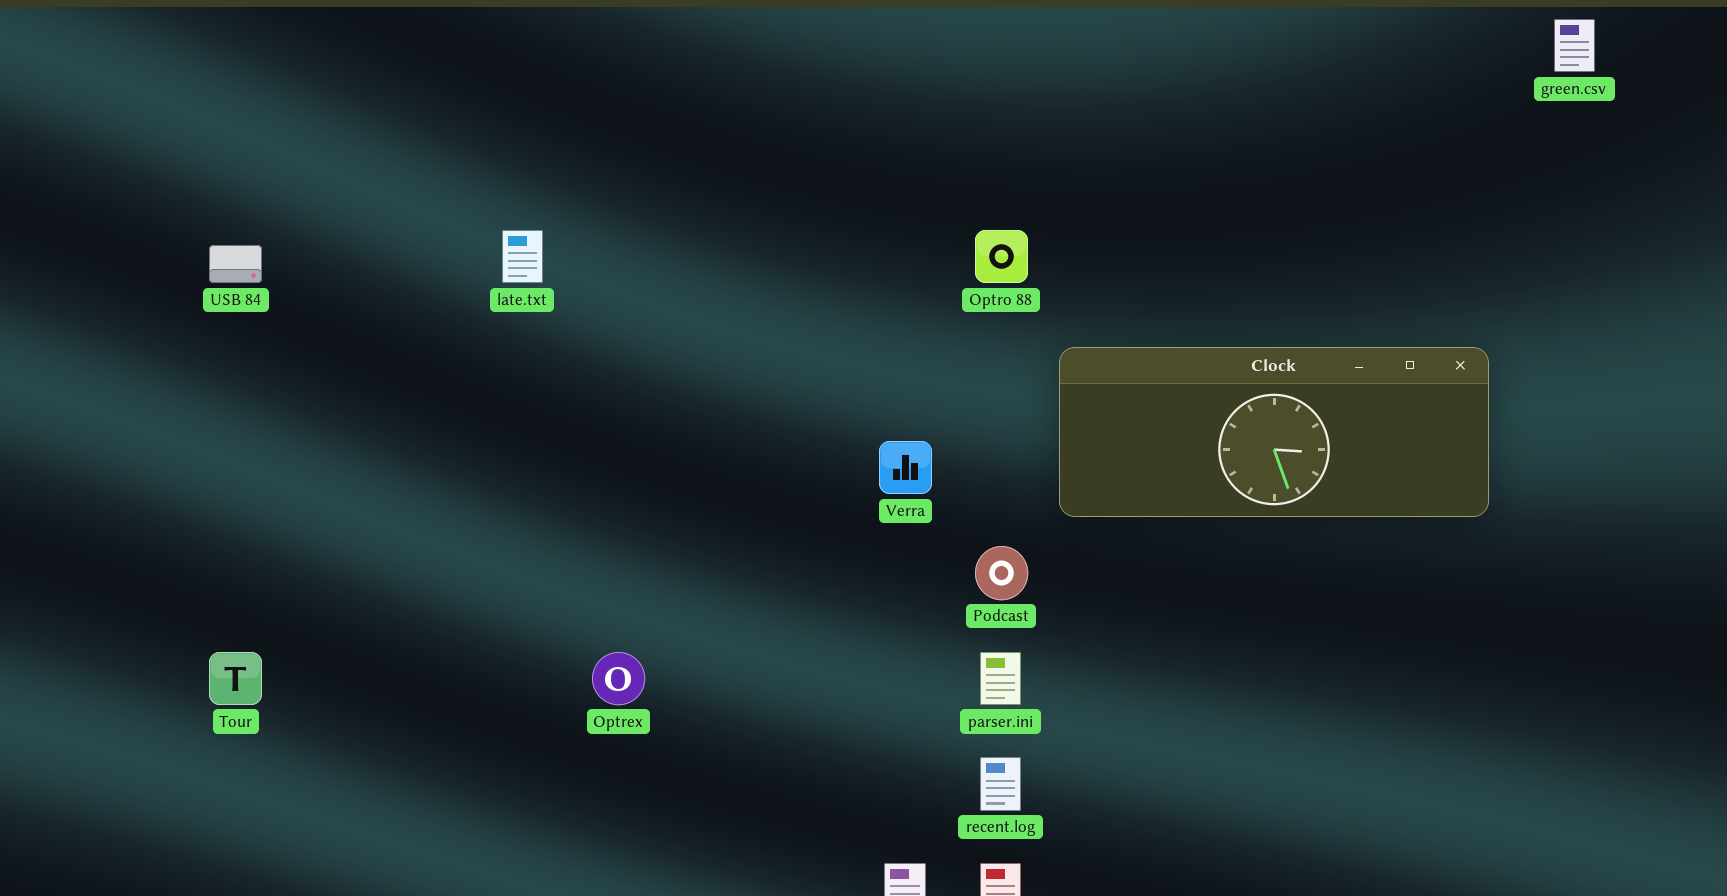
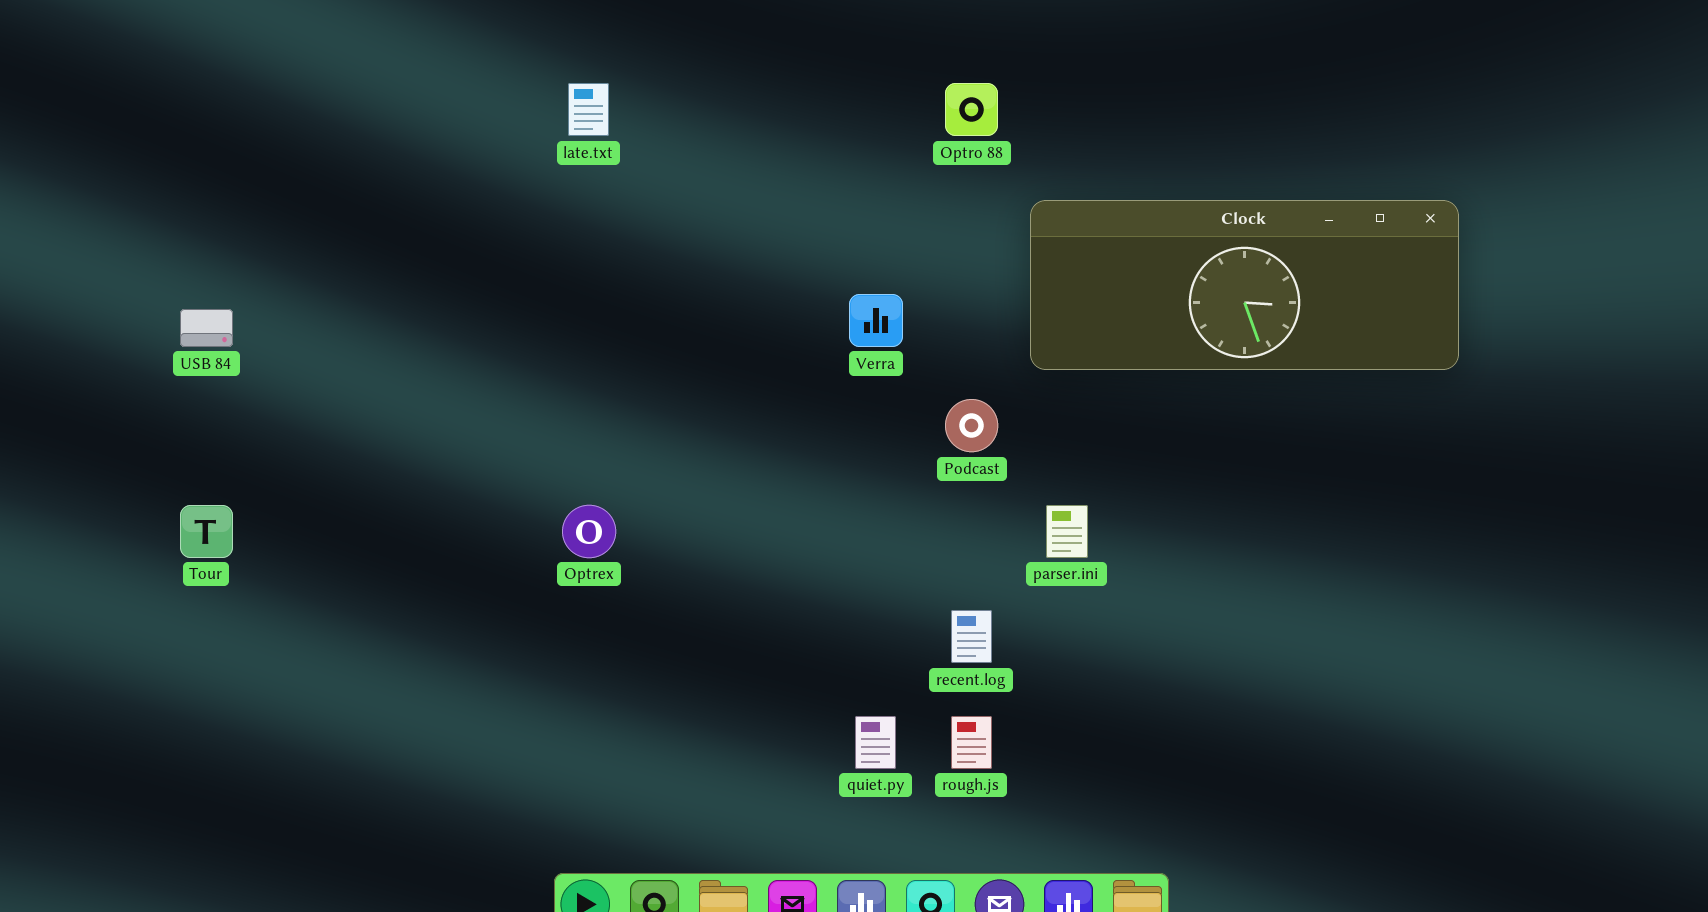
late.txt: [502,230,543,283] -> [568,83,609,136], moved
USB 84: [209,245,262,283] -> [180,309,233,347], moved
parser.ini: [980,652,1021,705] -> [1046,505,1088,558], moved

